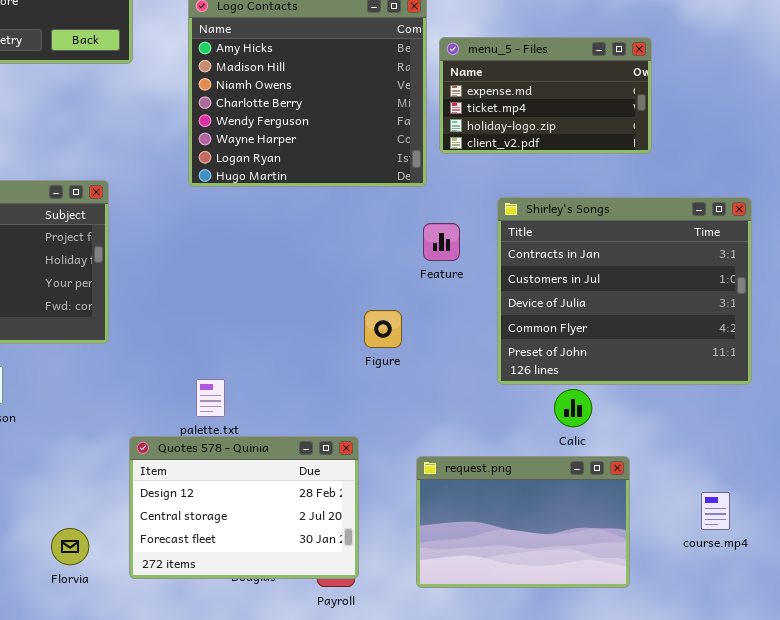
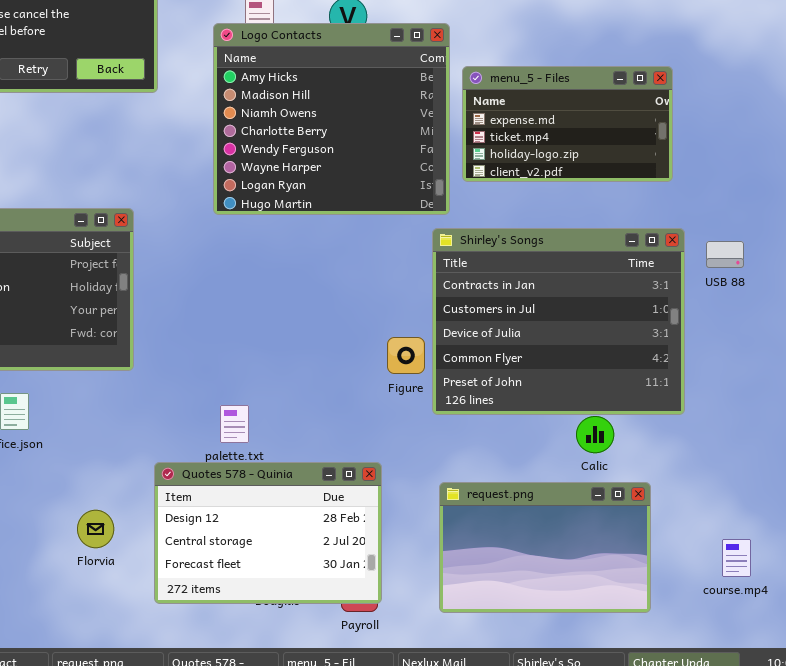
Shirley's Songs: [497,197,752,385] -> [432,228,685,415], moved
course.mp4: [701,492,730,530] -> [722,539,751,577], moved
Florvia: [51,528,89,565] -> [77,510,114,548], moved

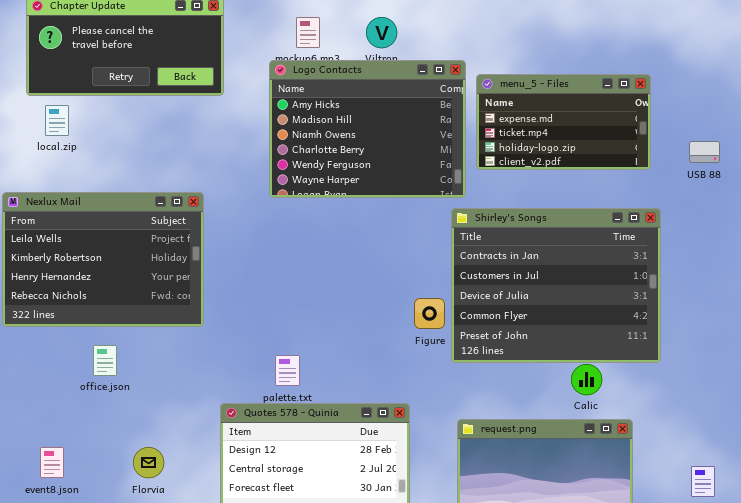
Logo Contacts: [213,23,450,215] -> [269,60,466,198], resized
USB 88: [706,241,744,268] -> [689,141,720,163], moved
Florvia: [77,510,114,548] -> [133,447,164,478], moved

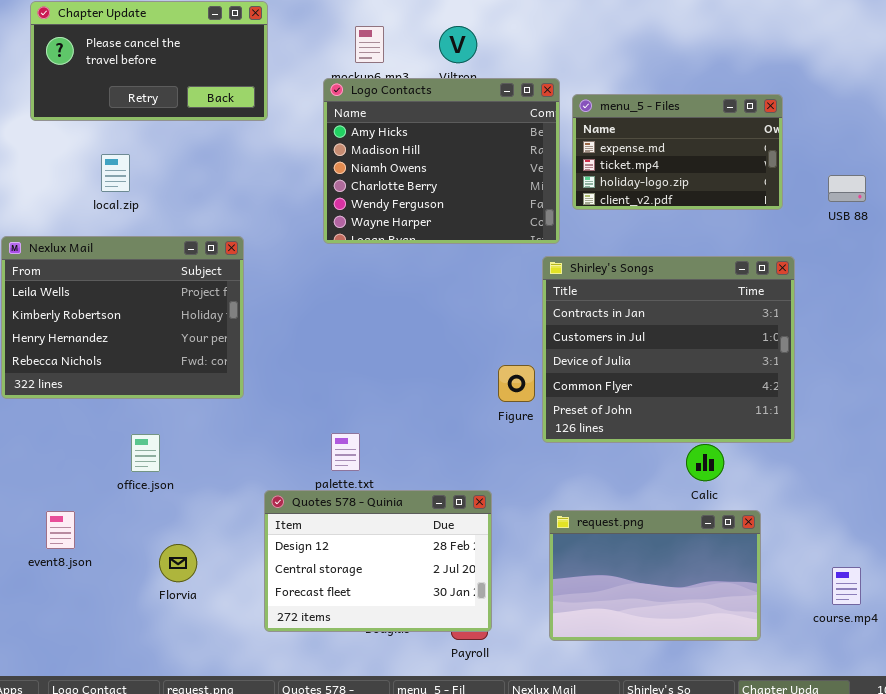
local.zip: [45,105,69,136] -> [101,154,130,192], moved
office.json: [93,345,117,376] -> [131,434,160,472], moved
event8.json: [40,447,64,478] -> [46,511,75,549], moved

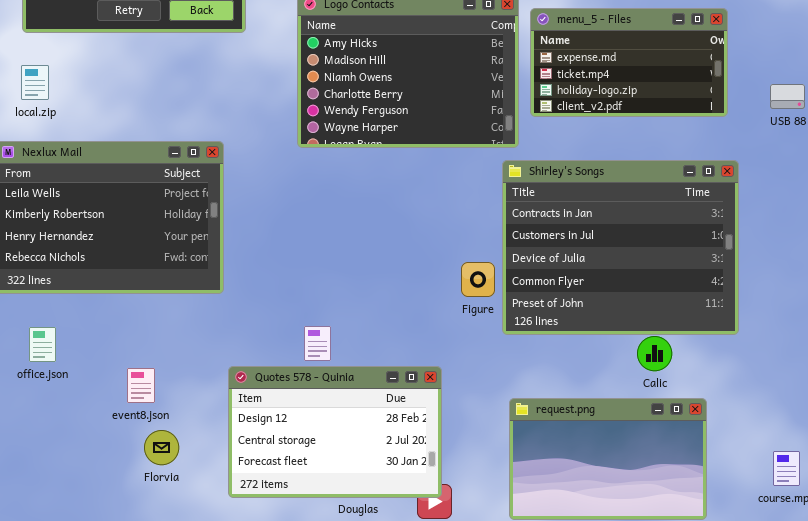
local.zip: [101,154,130,192] -> [21,65,49,100], moved
office.json: [131,434,160,472] -> [29,327,56,362], moved
Quotes 578 - Quinia: [264,490,492,632] -> [228,366,442,498], moved
event8.json: [46,511,75,549] -> [127,368,155,403], moved

